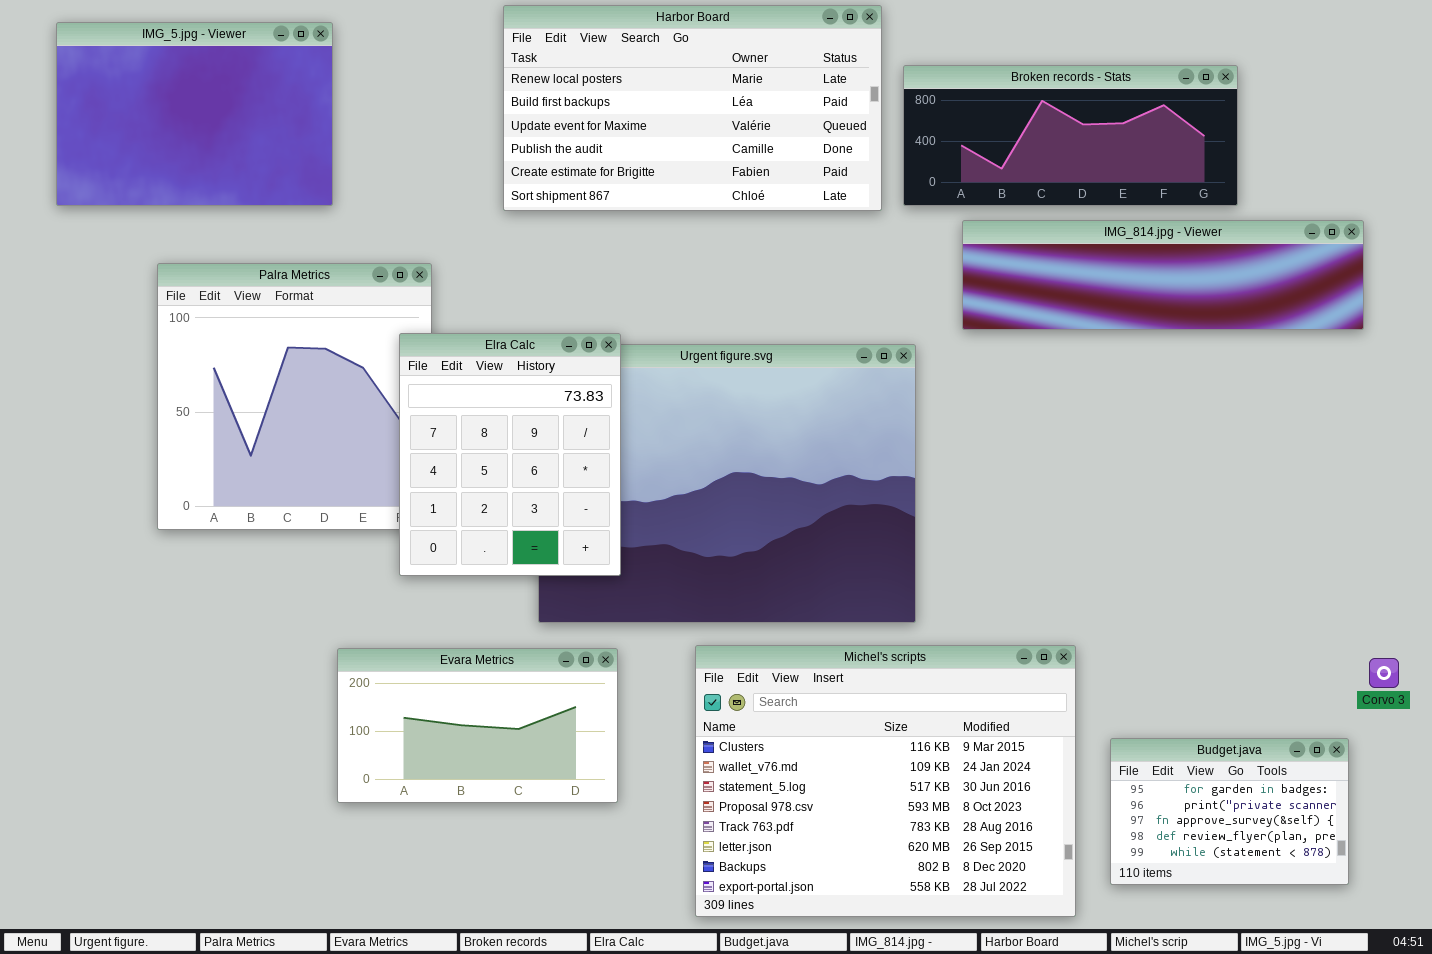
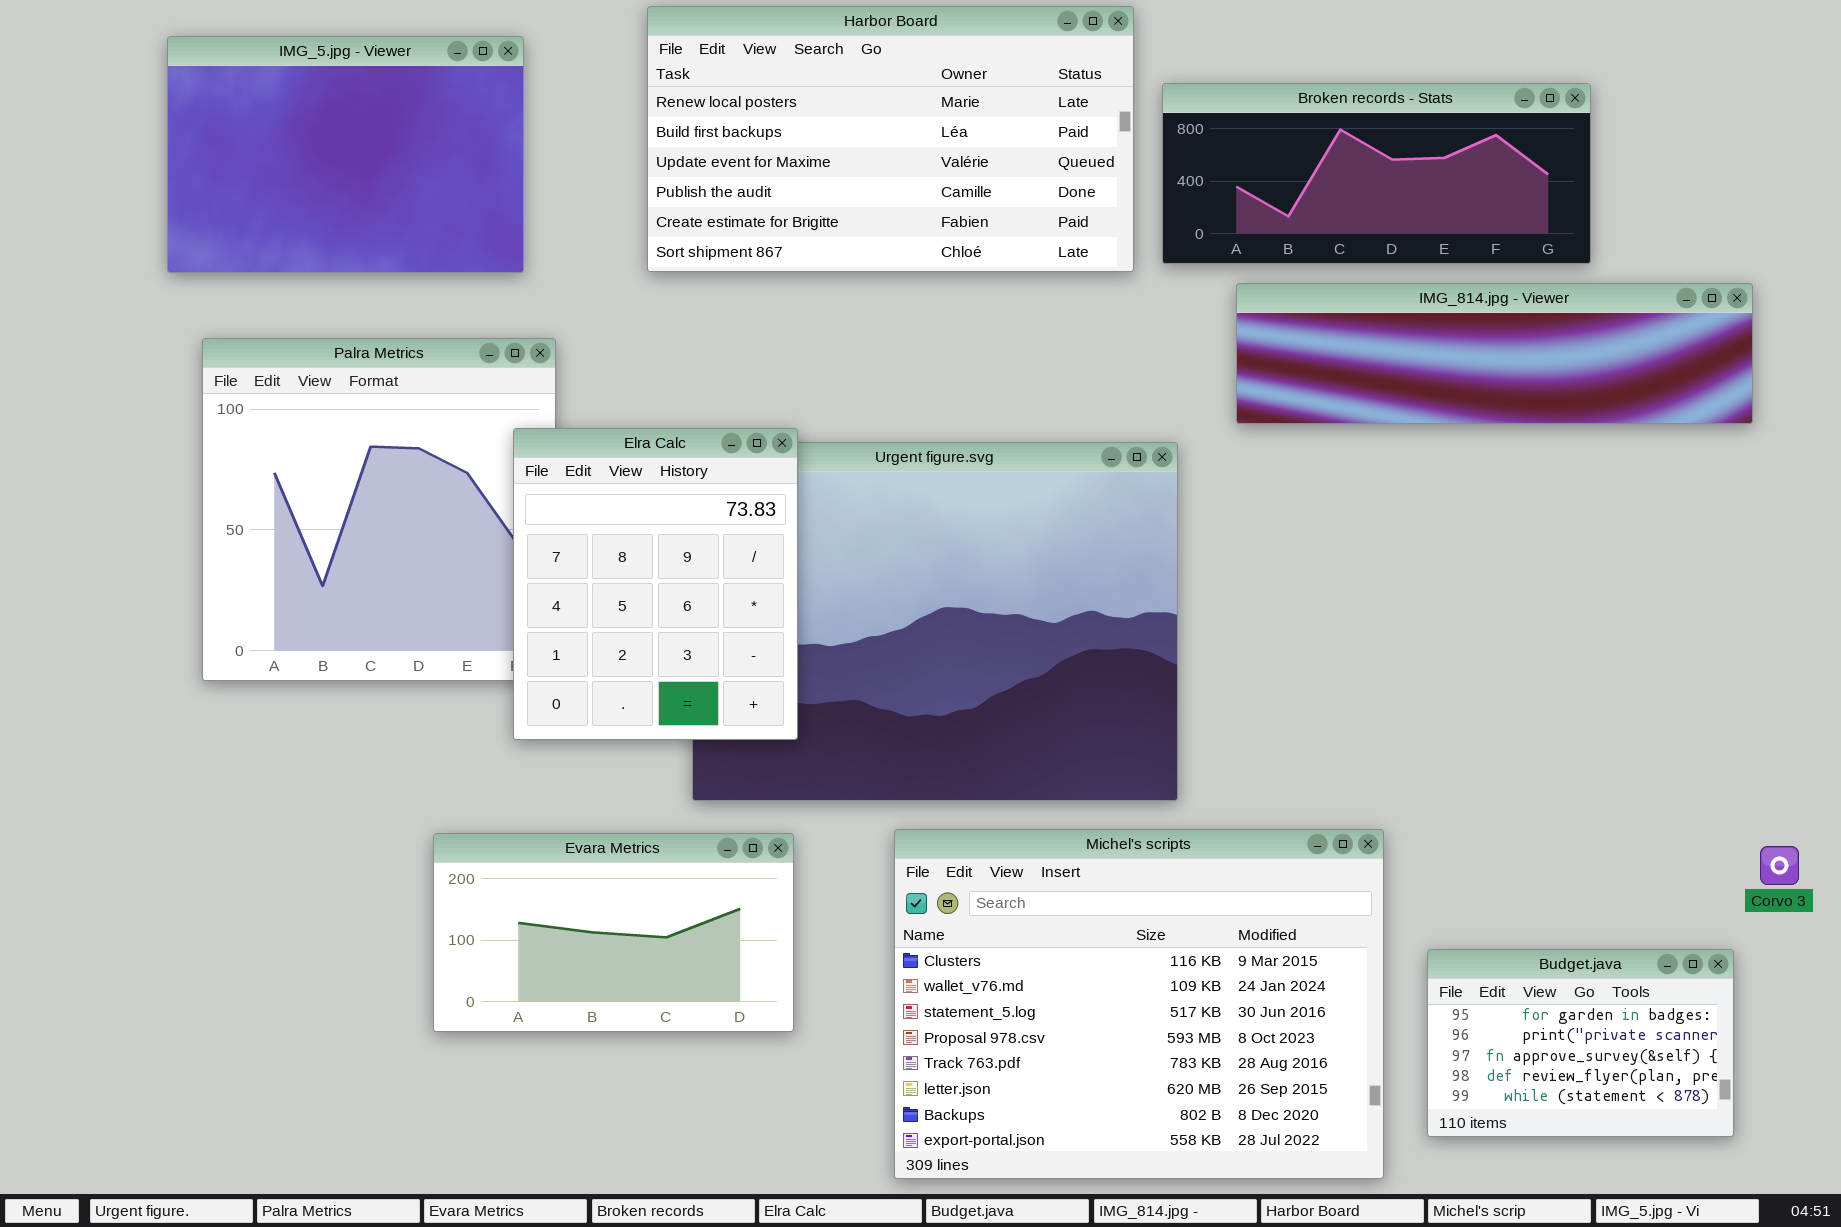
IMG_5.jpg - Viewer: [56,22,333,206] -> [167,36,524,273], moved

